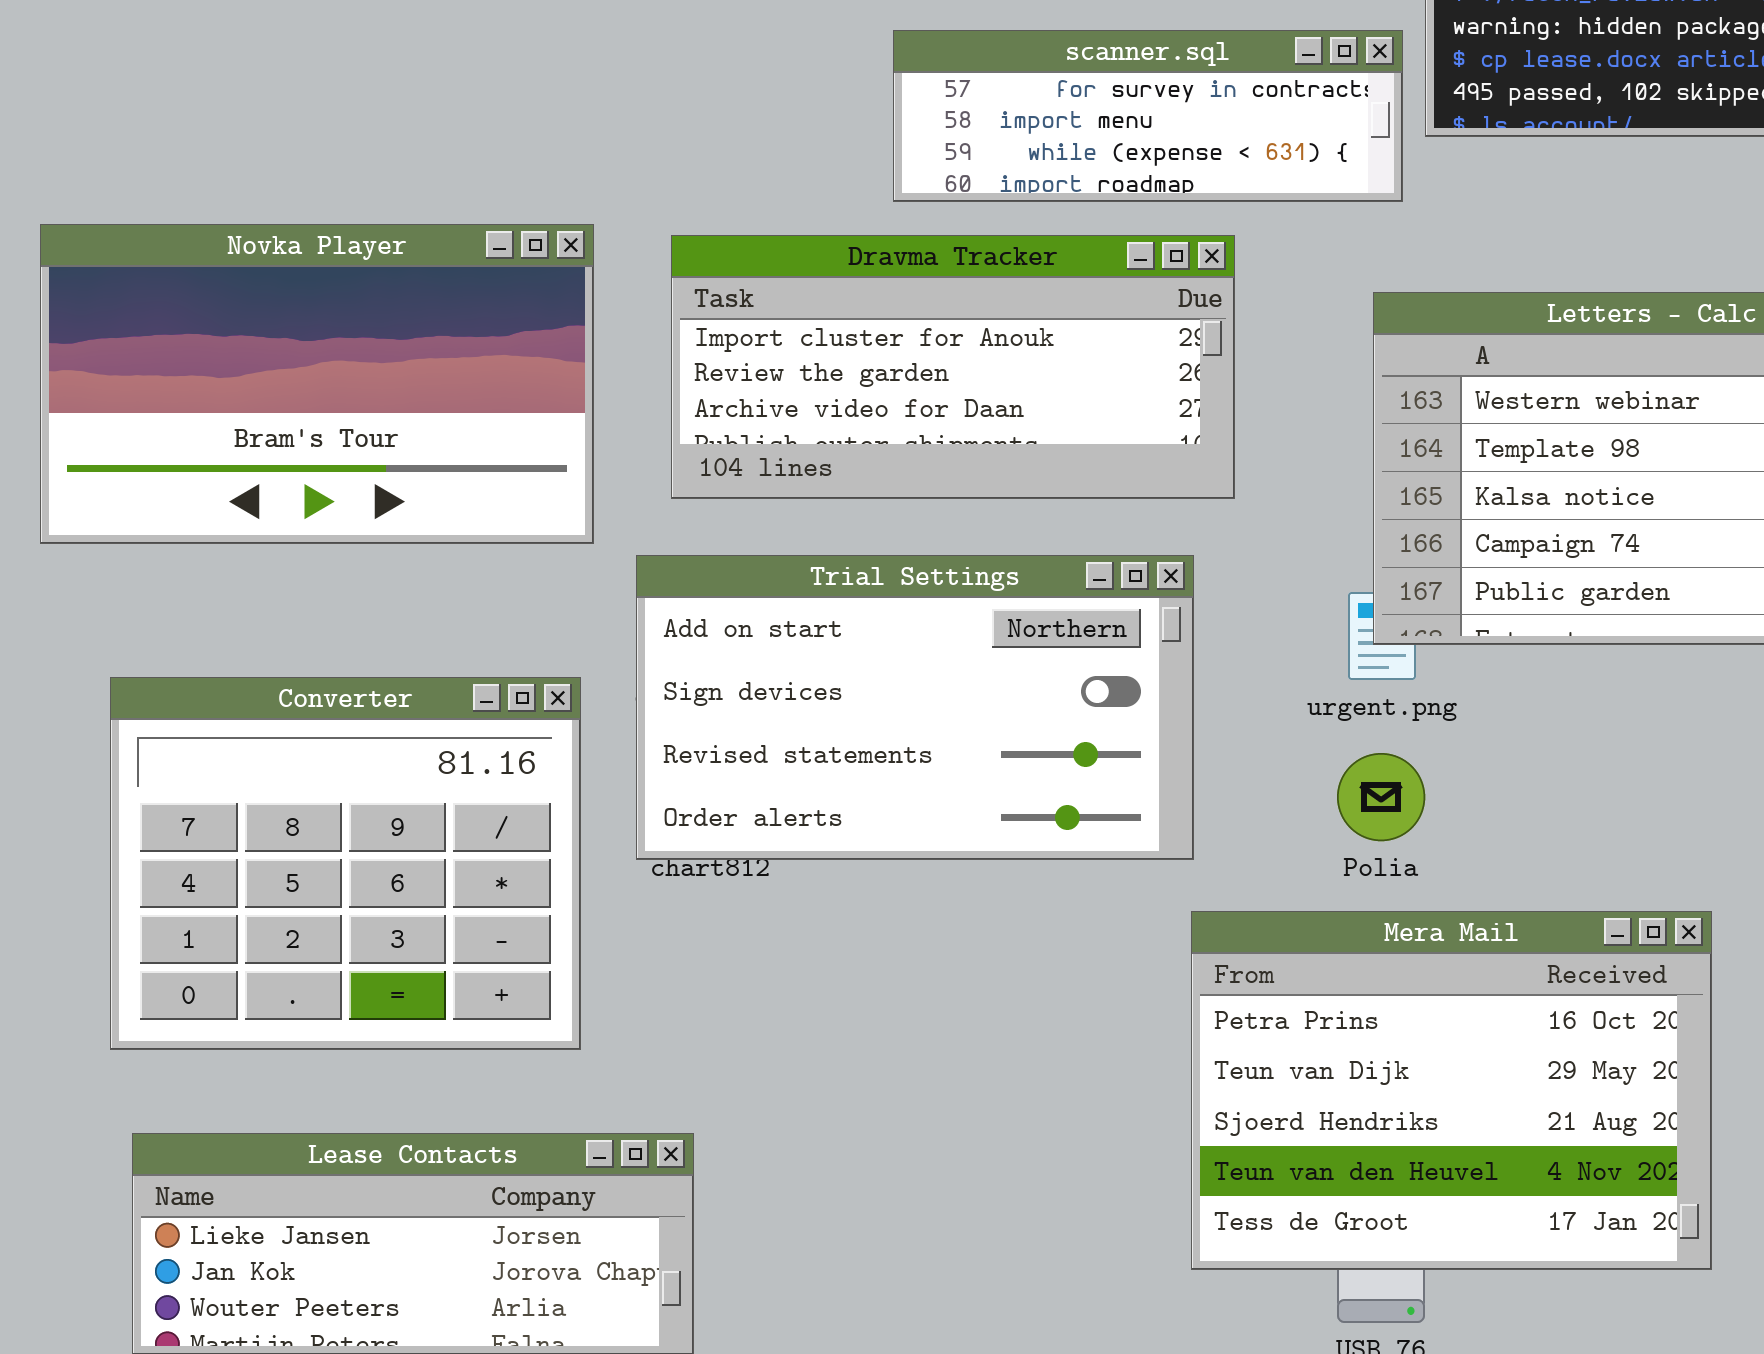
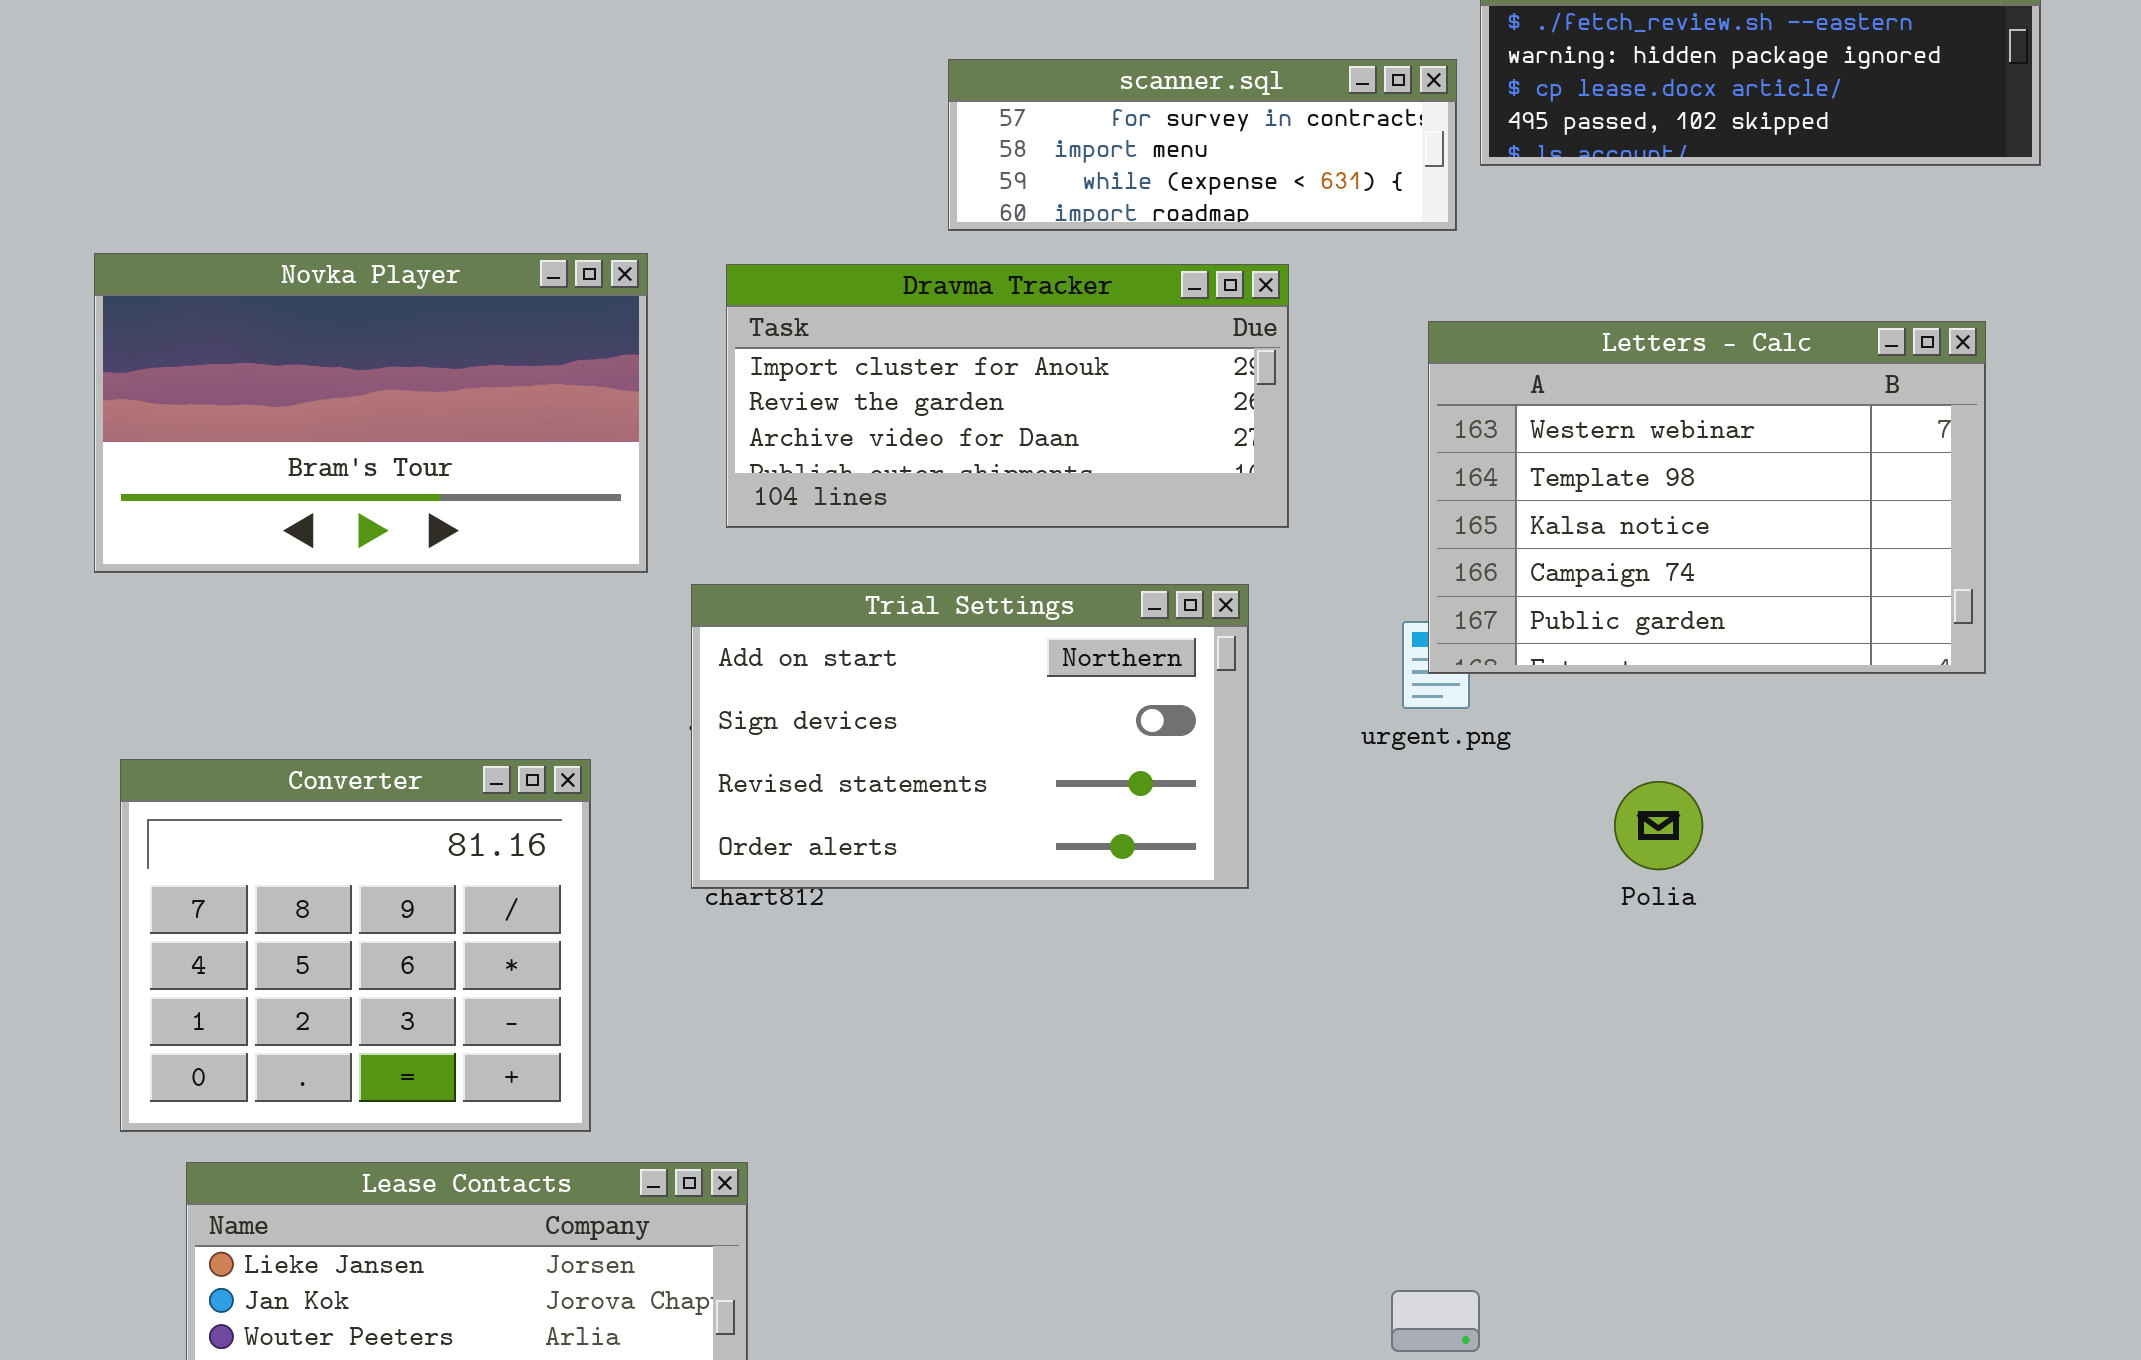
Converter: [110,677,581,1050] -> [120,759,591,1132], moved
Polia: [1337,753,1425,841] -> [1614,781,1703,870], moved
Mera Mail: [1191,911,1712,1270] -> none, closed

